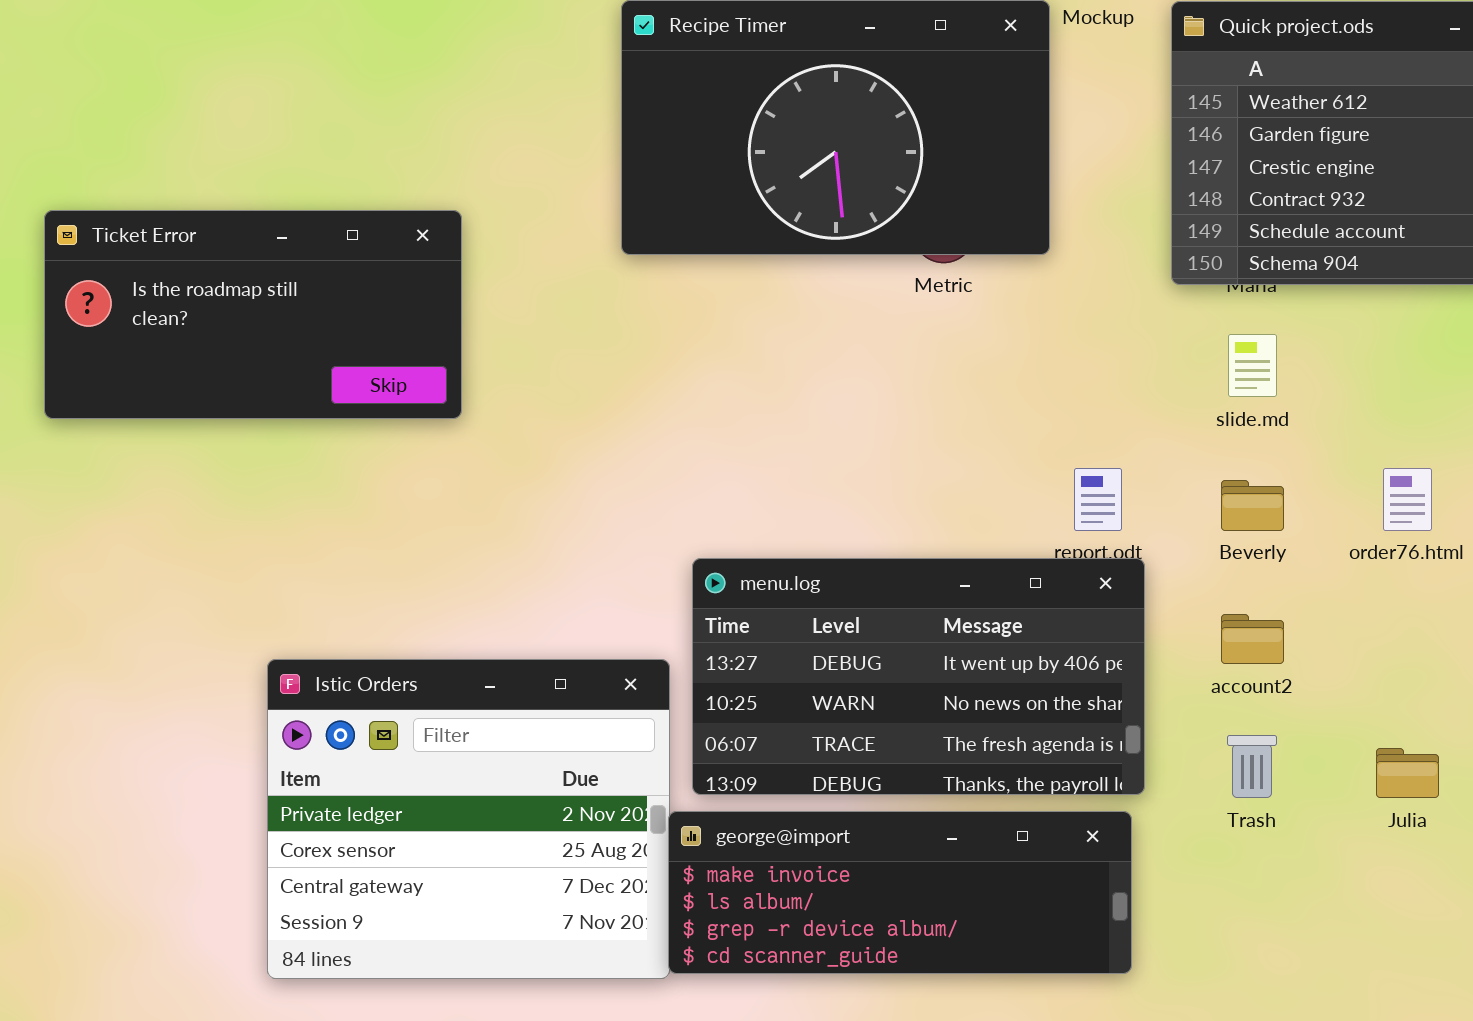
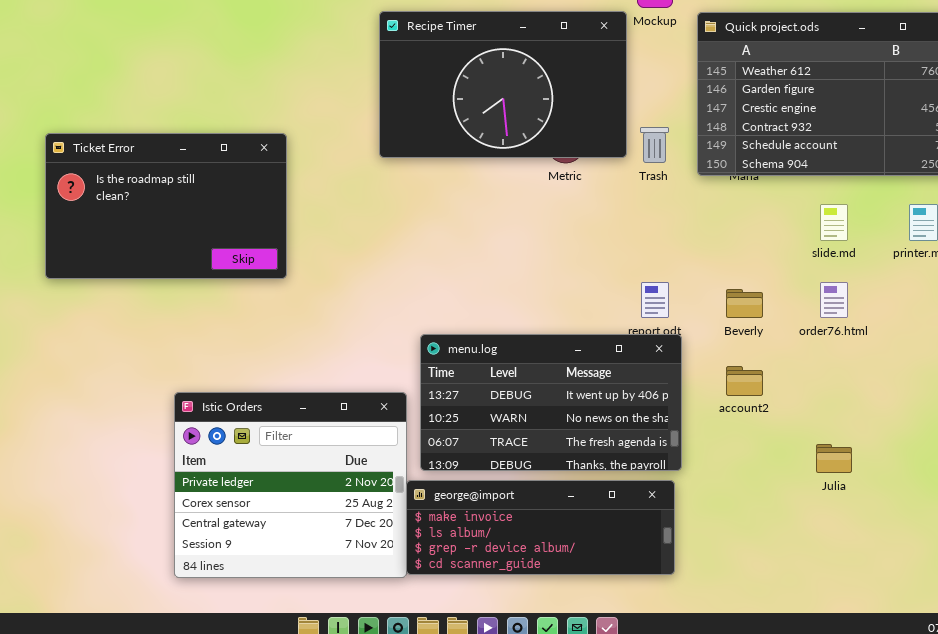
Ticket Error: [44,210,462,419] -> [45,133,287,279], resized
slide.md: [1228,334,1277,397] -> [820,204,848,241], moved
Trash: [1227,735,1277,798] -> [640,127,669,163], moved

